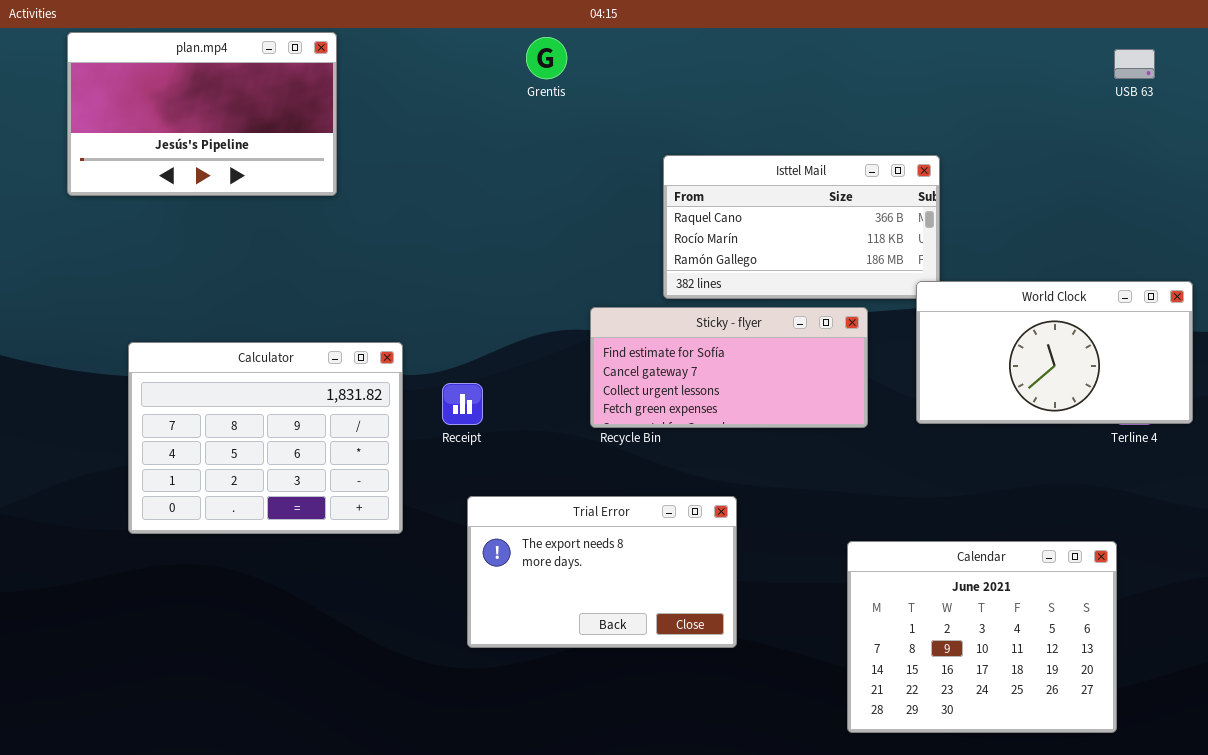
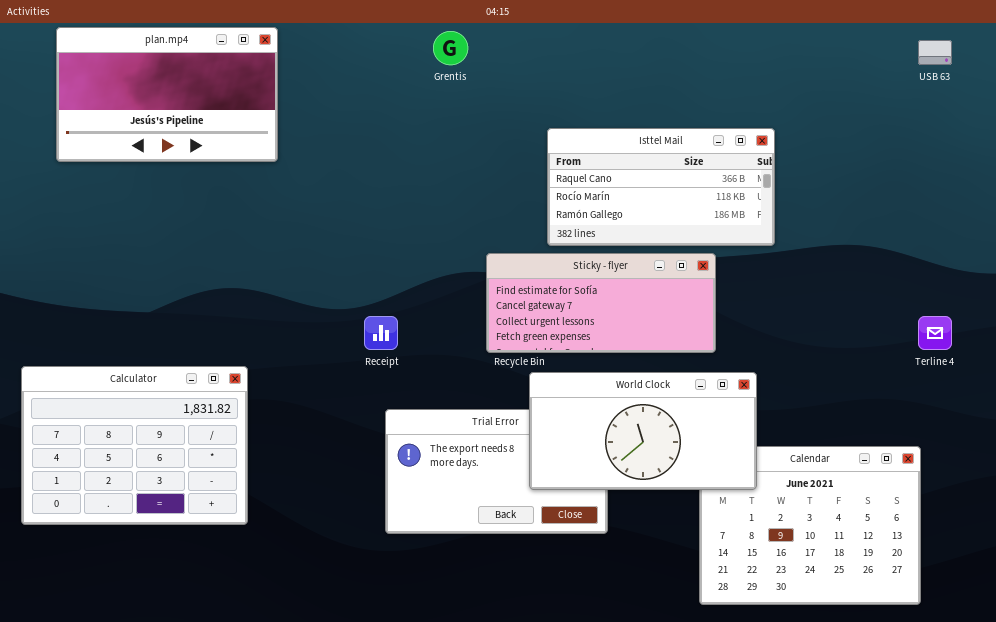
World Clock: [916,281,1193,424] -> [529,372,757,490], moved
Calculator: [128,342,403,534] -> [21,366,248,525], moved

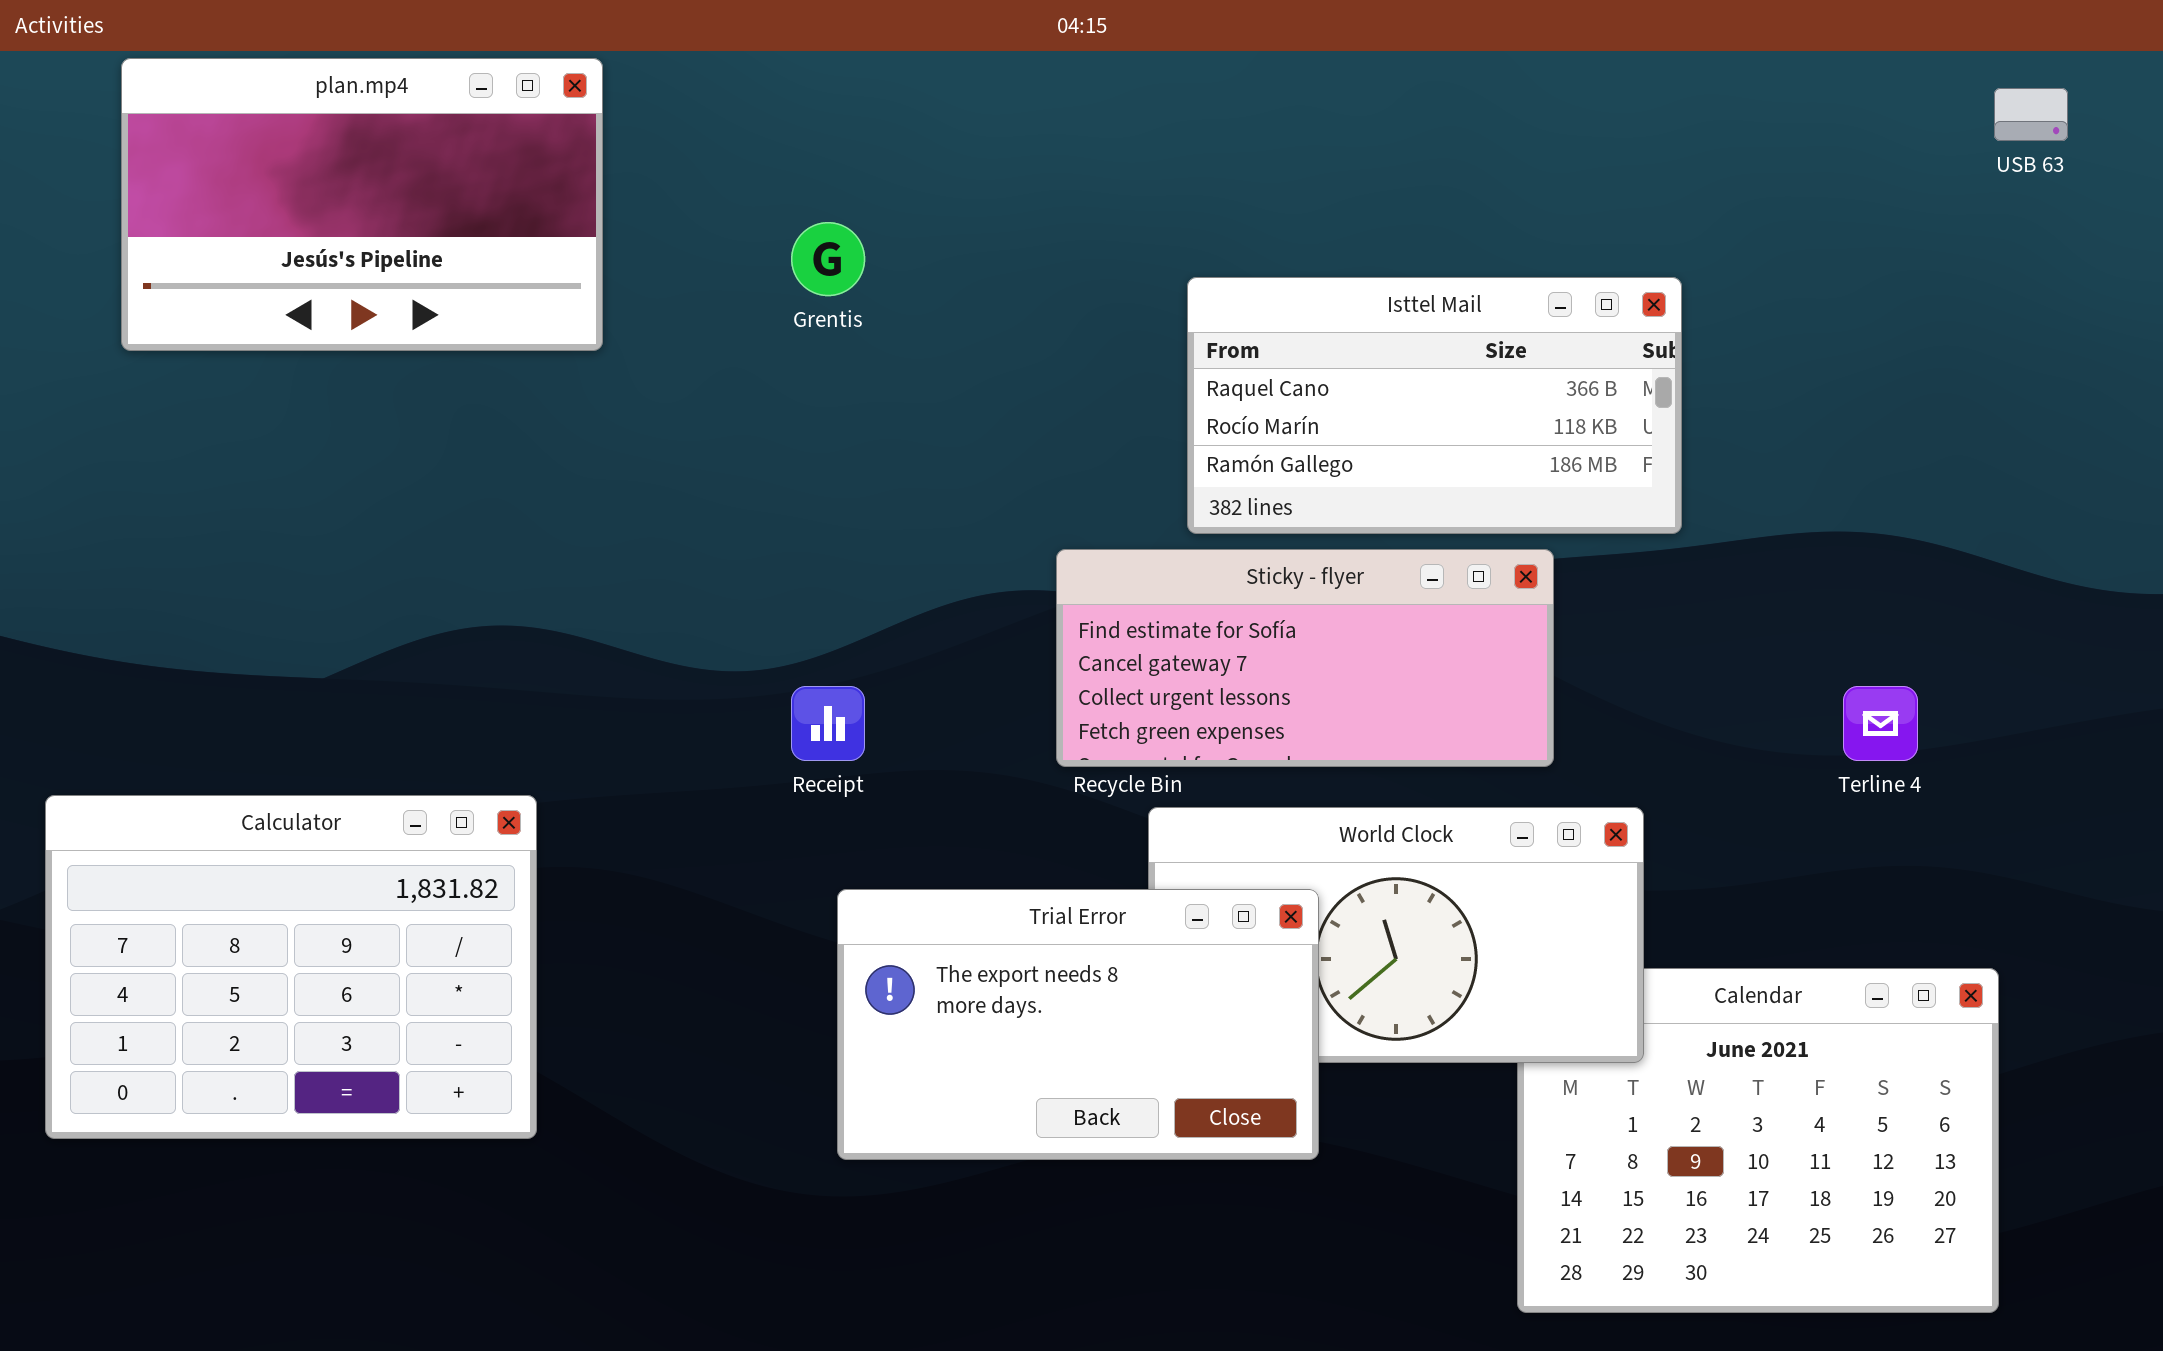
Grentis: [433,31,468,65] -> [791,222,865,296], moved
Terline 4: [918,316,952,350] -> [1843,686,1918,761], moved
Trial Error: [385,409,608,534] -> [837,889,1319,1160], raised

